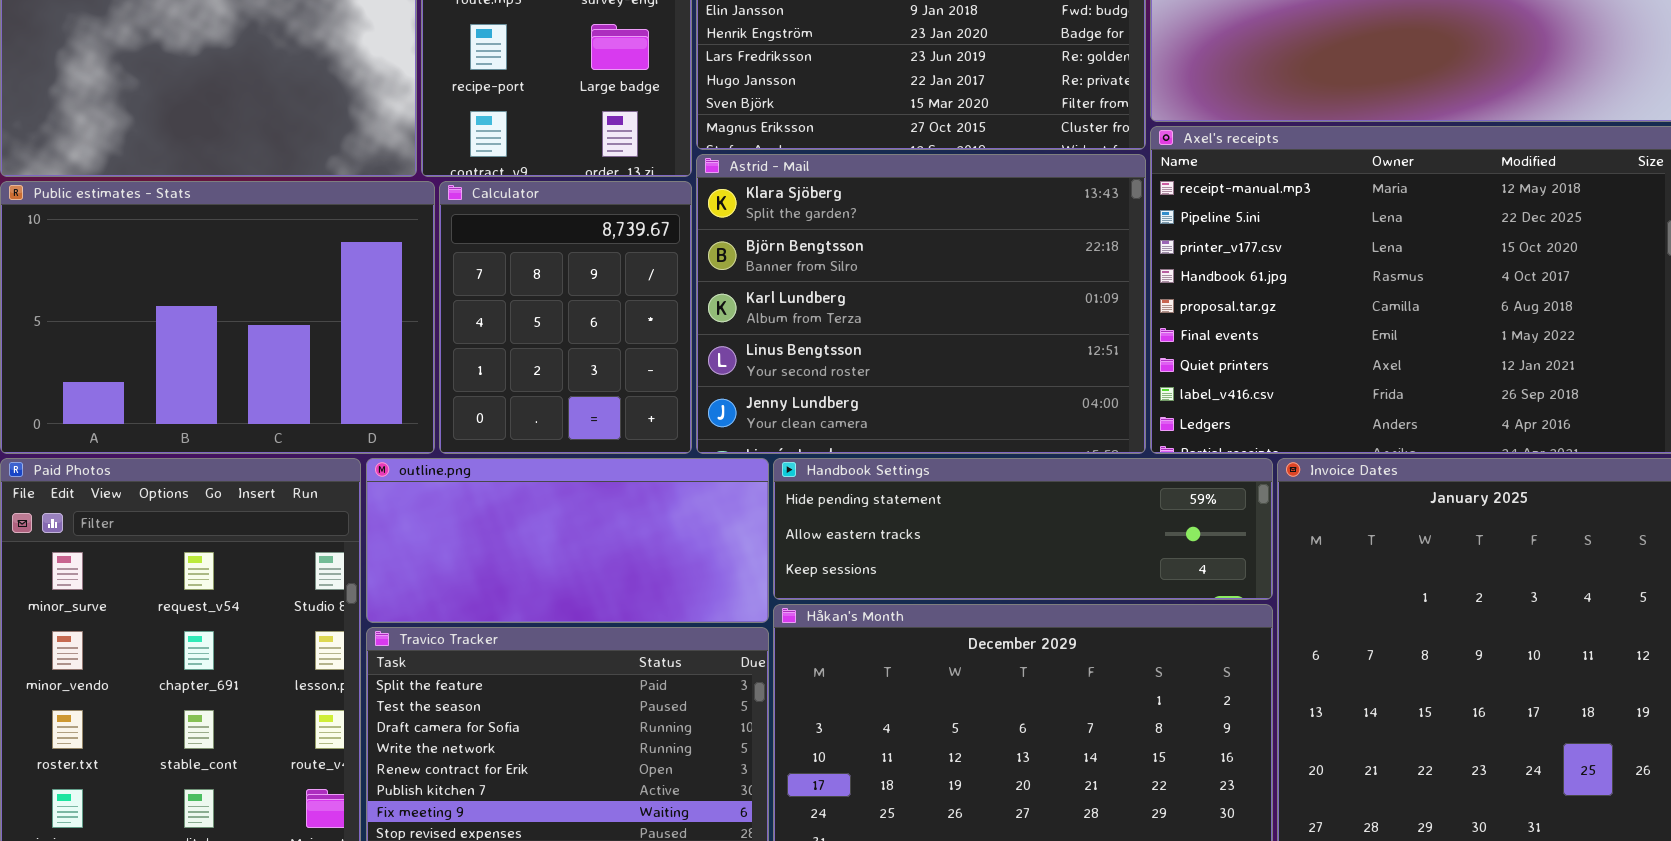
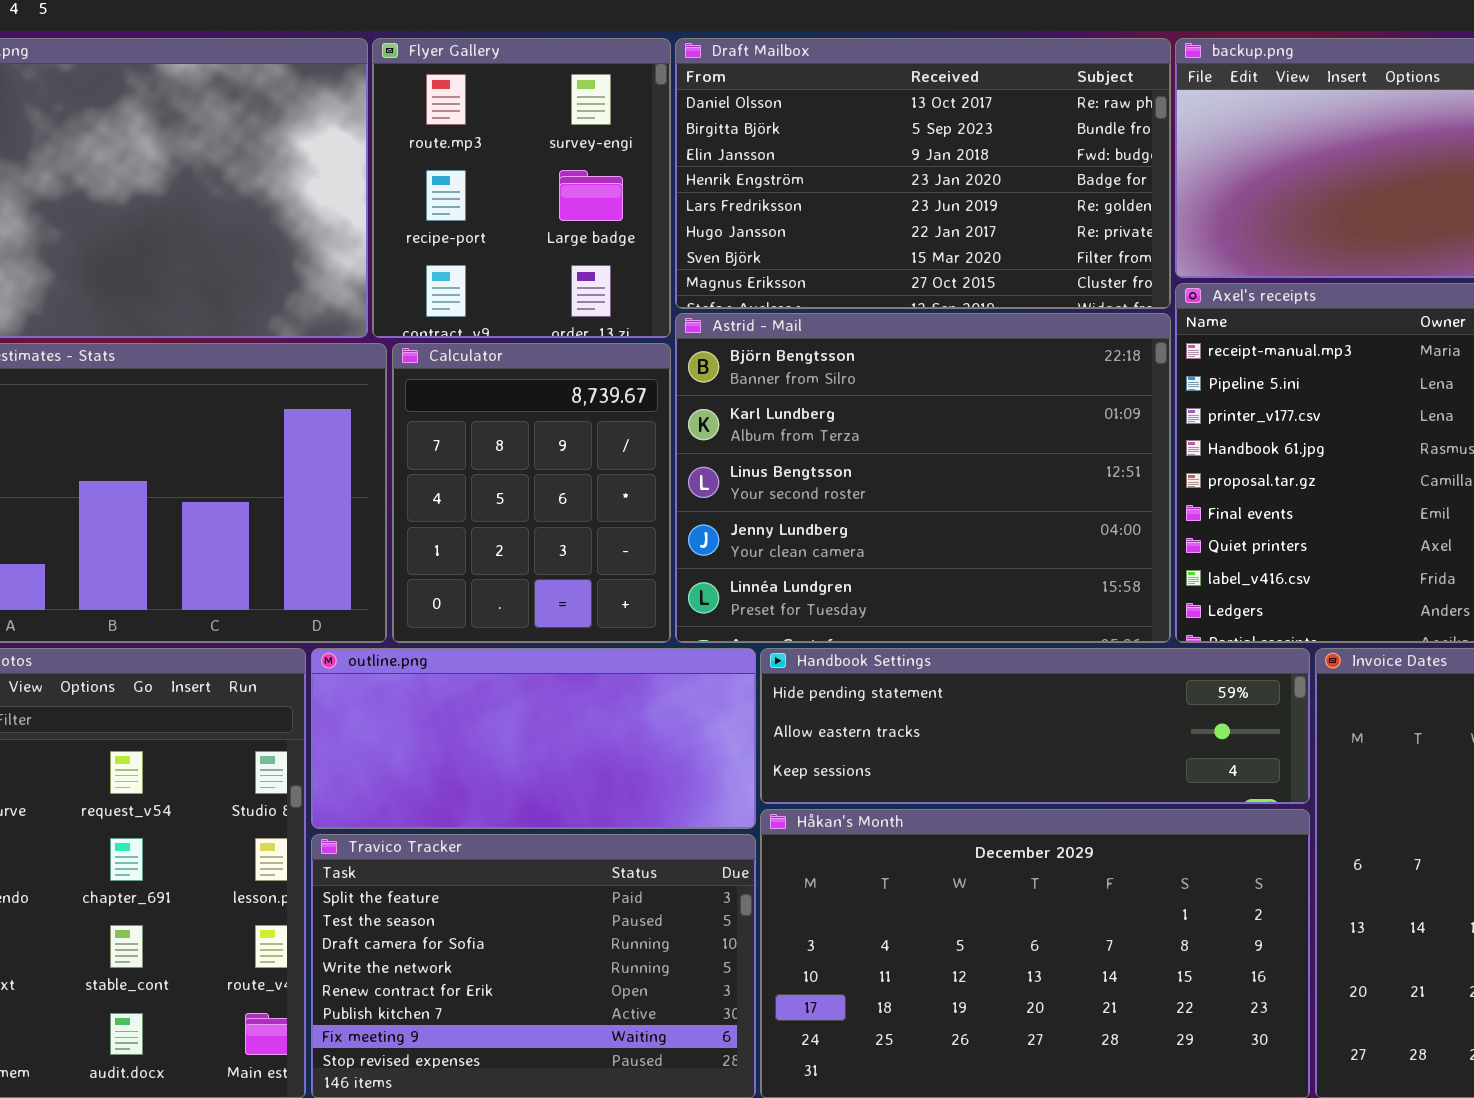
Astrid - Mail: [696,154,1146,454] -> [675,313,1171,643], scrolled down 1 row

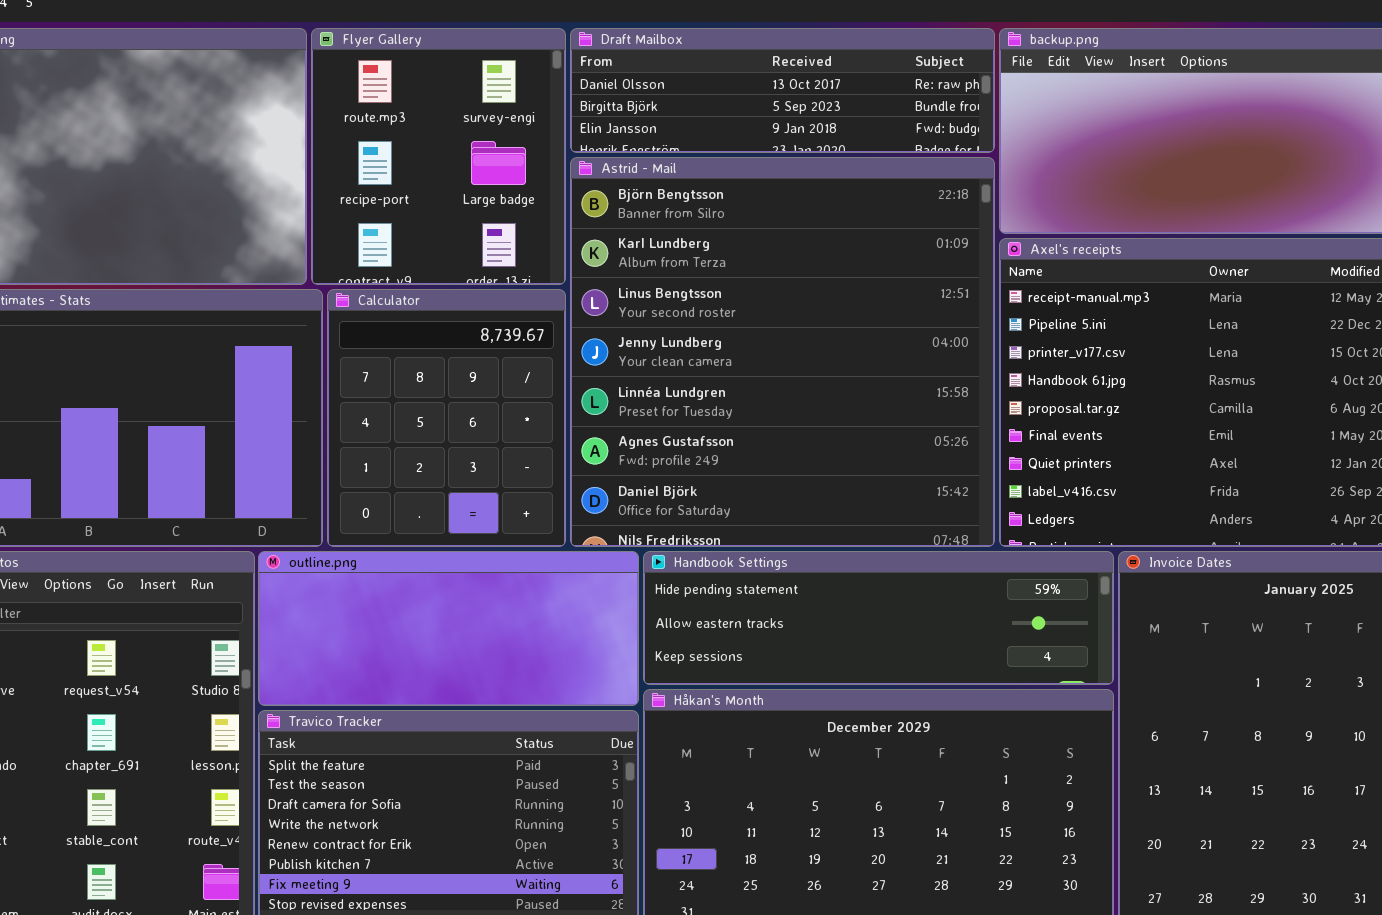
Draft Mailbox: [675,38,1171,309] -> [570,28,995,153], resized
Astrid - Mail: [675,313,1171,643] -> [570,157,995,547], resized

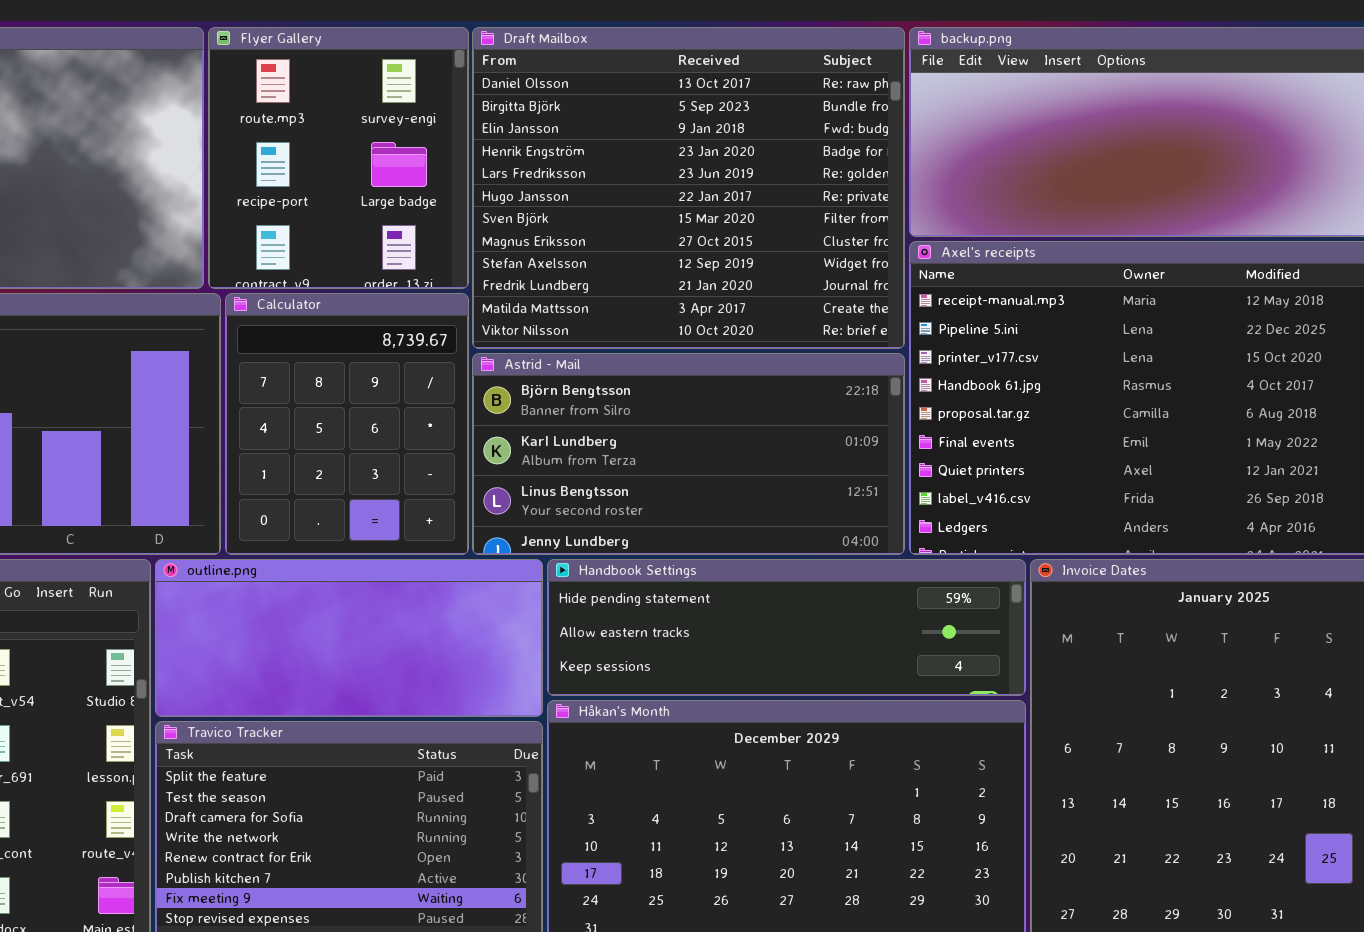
Draft Mailbox: [570,28,995,153] -> [472,27,905,349], resized
Astrid - Mail: [570,157,995,547] -> [472,353,905,555], resized

